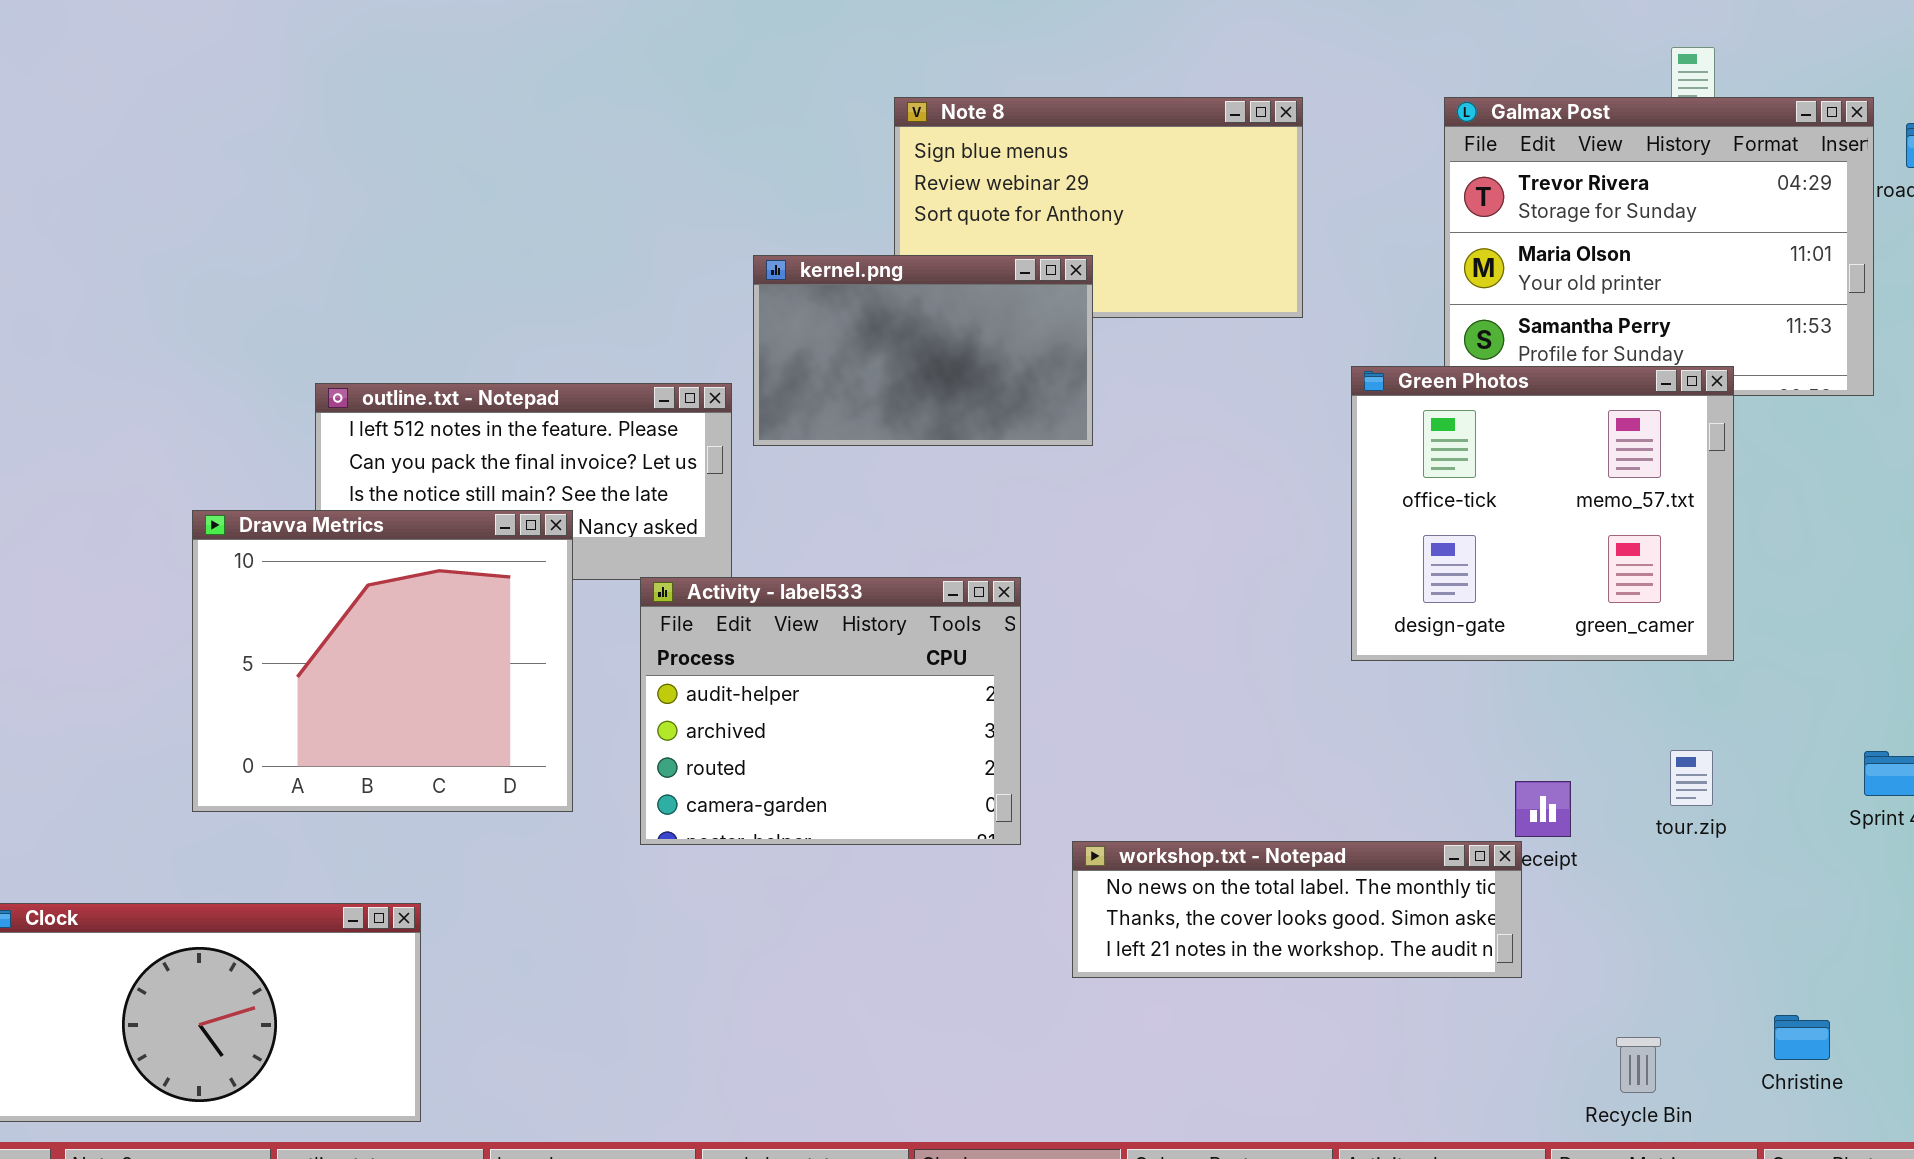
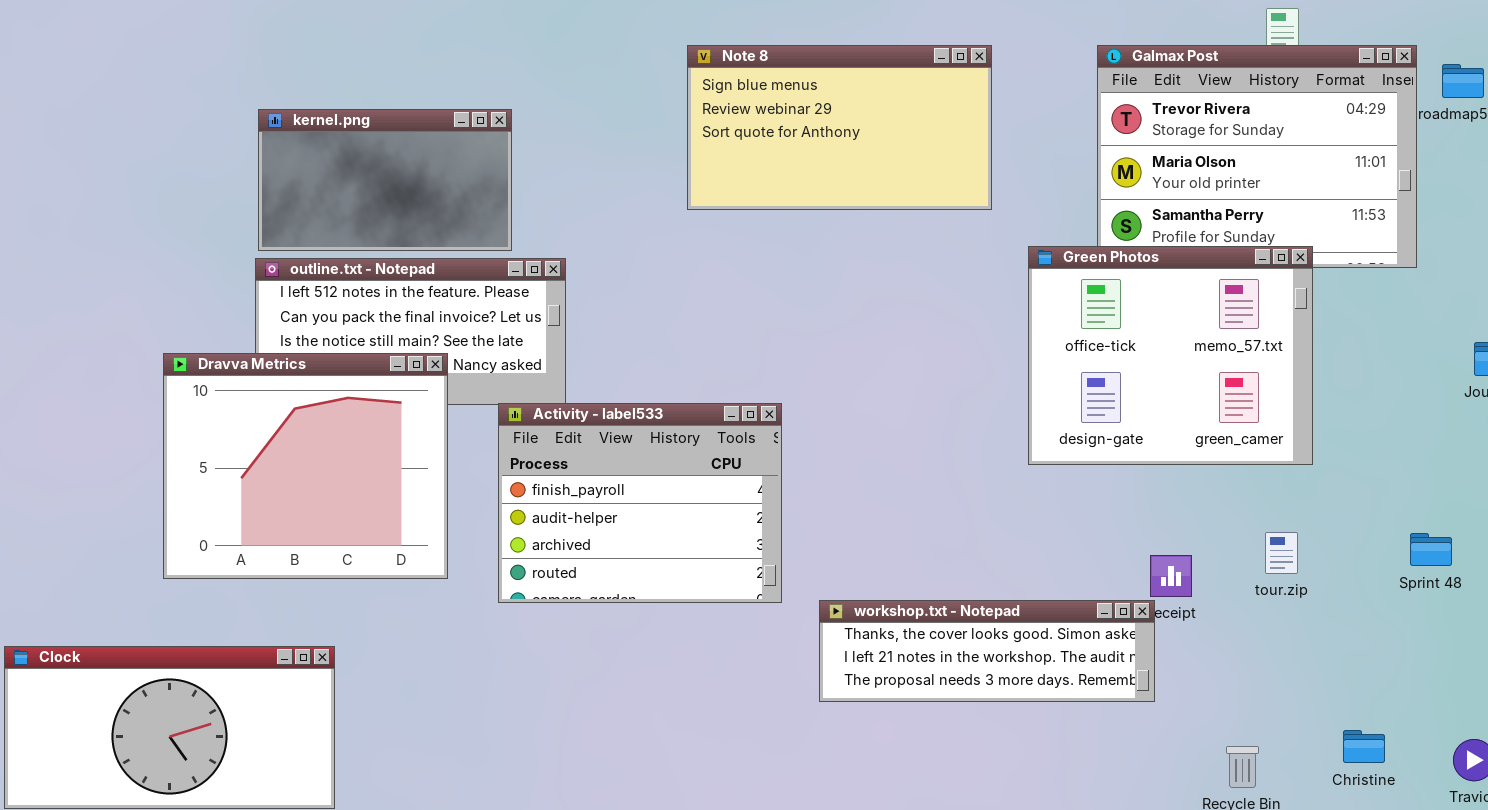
kernel.png: [753,255,1093,446] -> [258,109,512,251], moved
Activity - label533: [640,577,1021,845] -> [498,403,782,603], scrolled up 1 row
workshop.txt - Notepad: [1072,841,1522,978] -> [819,600,1155,702], scrolled down 1 row

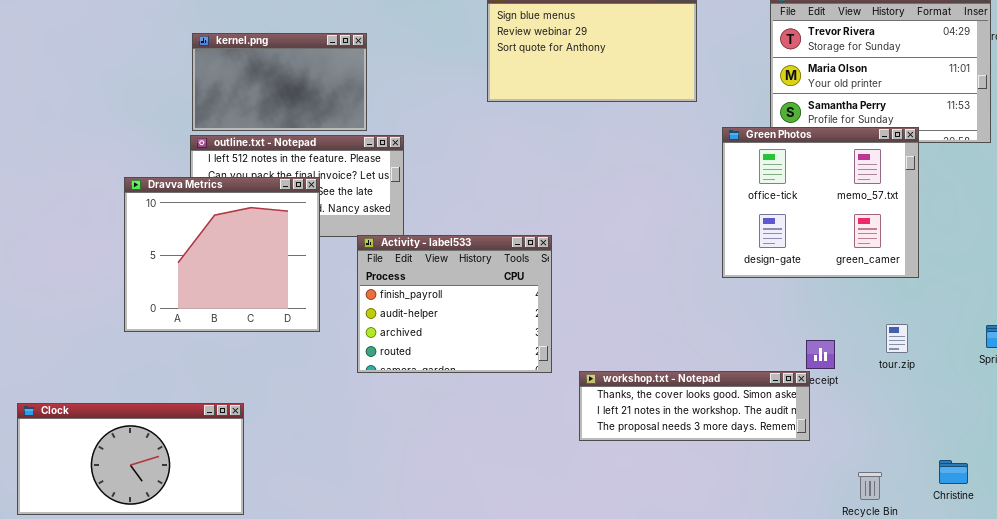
Dravva Metrics: [163,353,448,579] -> [124,177,320,332], moved

